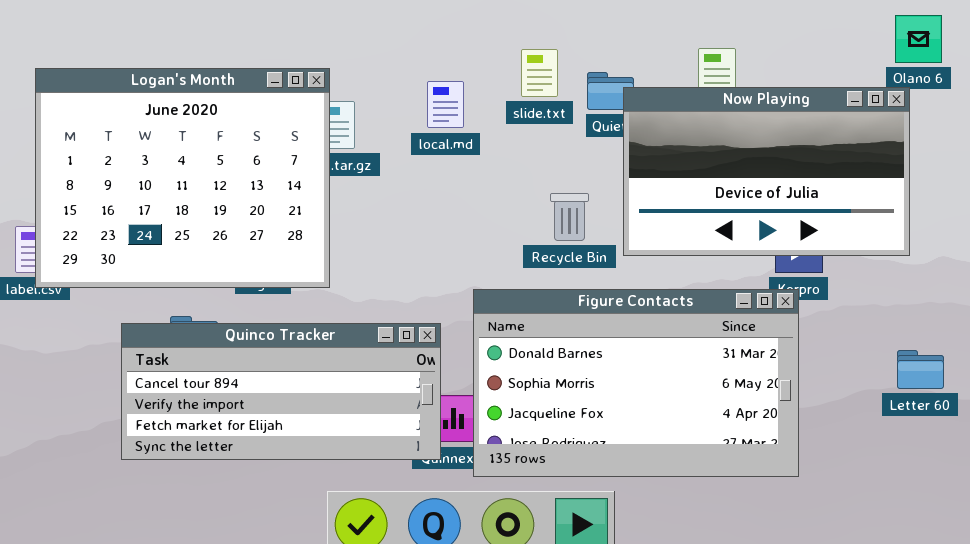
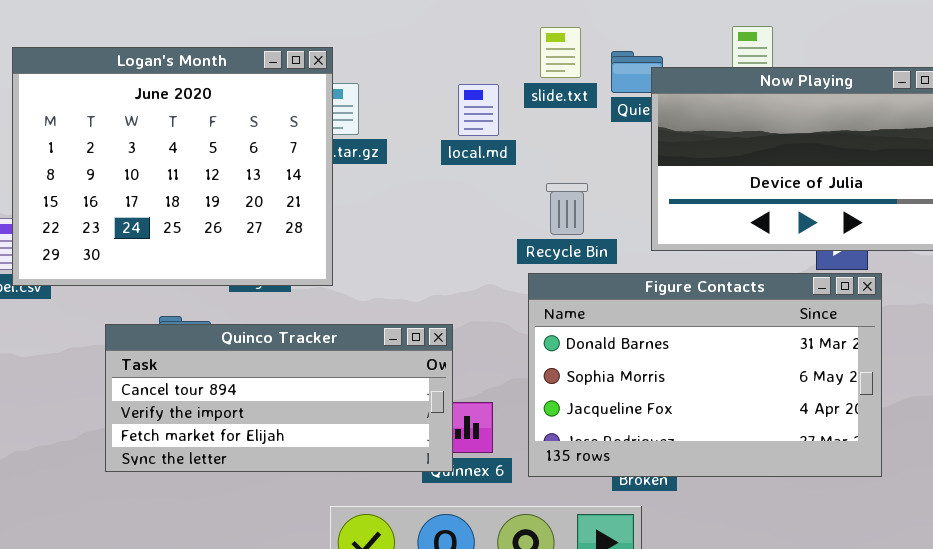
local.md: [427,81,464,128] -> [458,84,499,136], moved
Recycle Bin: [550,193,589,241] -> [546,183,588,235], moved
Figure Contacts: [473,289,799,477] -> [528,273,882,477], moved

